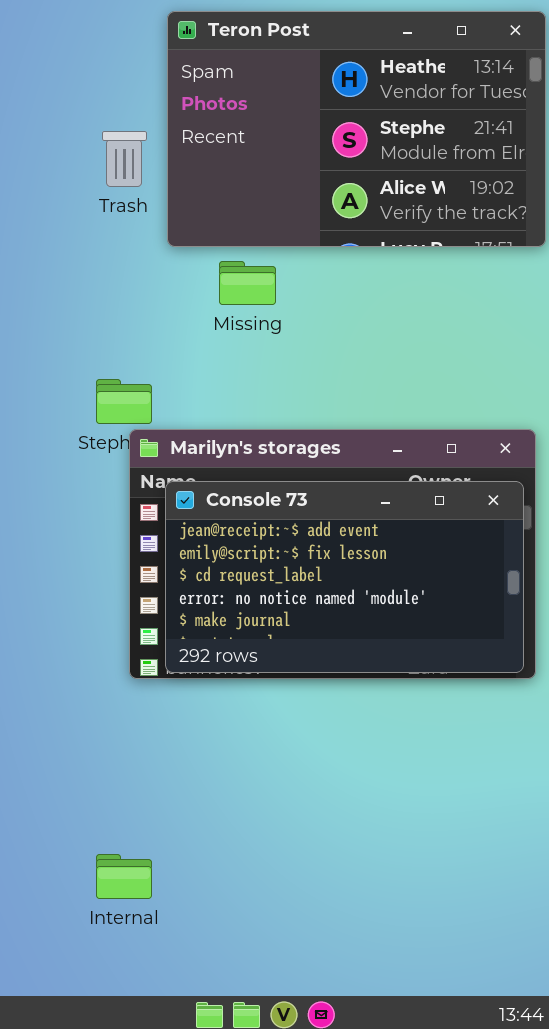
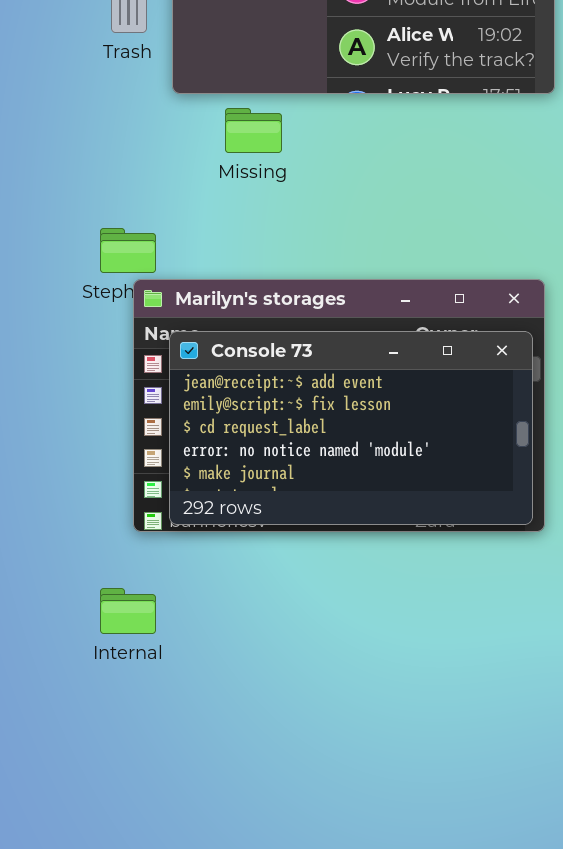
Internal: [96,854,152,899] -> [100,588,156,634], moved

